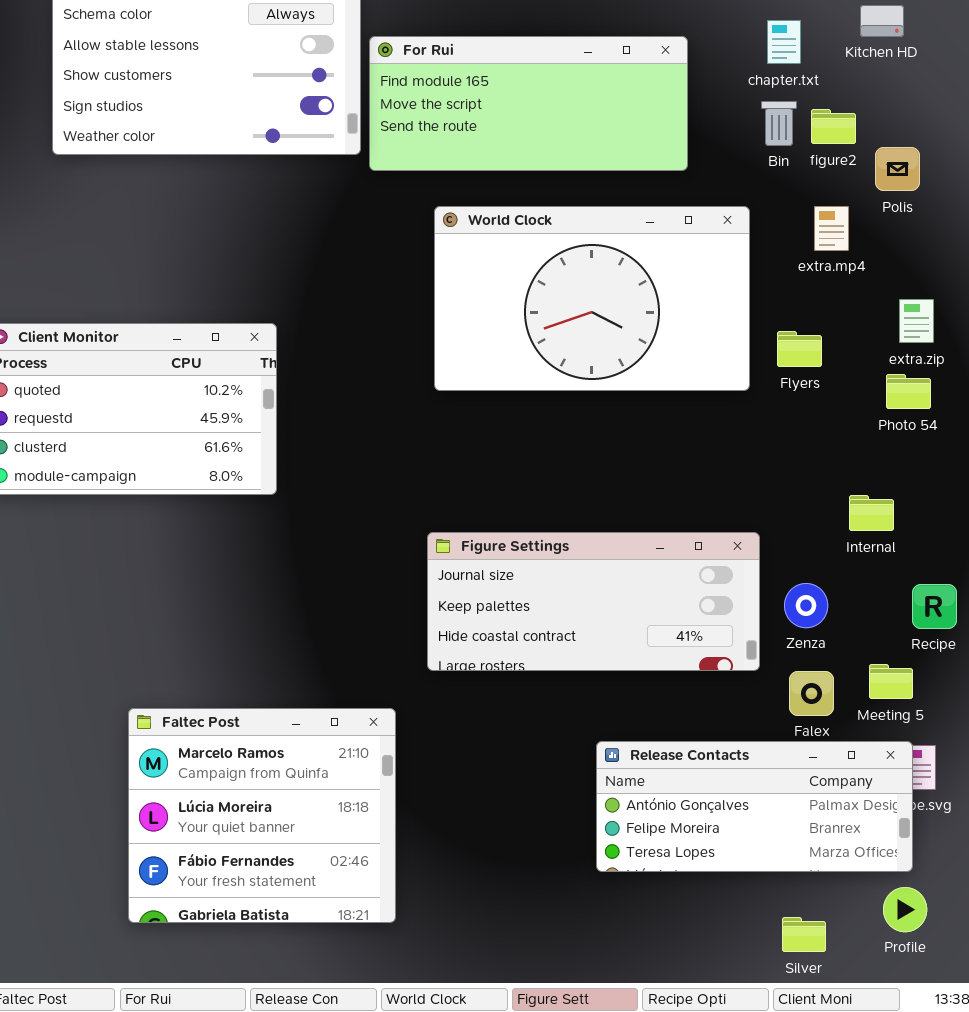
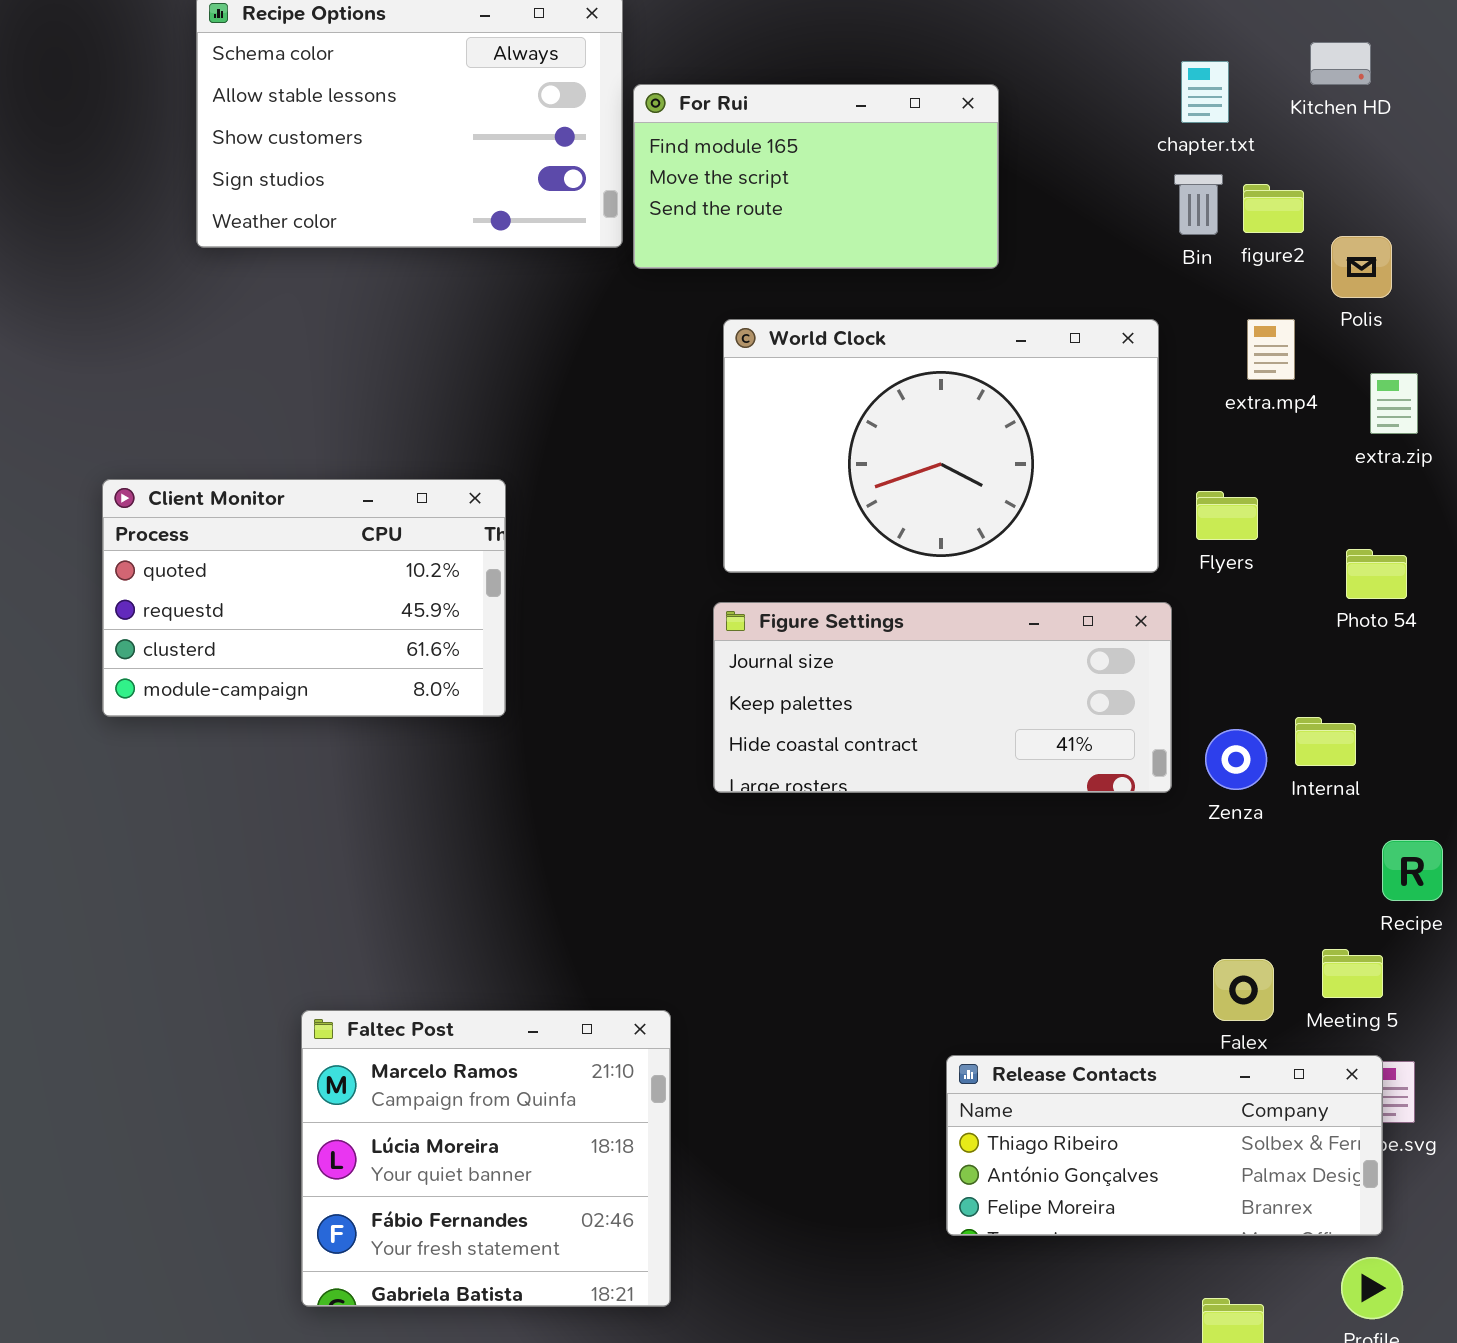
For Rui: [369,36,688,171] -> [633,84,999,269], resized
extra.zip: [899,299,934,343] -> [1370,373,1418,434], moved
Figure Settings: [427,532,760,671] -> [713,602,1172,793], moved
Zenza: [784,583,828,628] -> [1205,729,1267,790], moved
Release Contacts: [596,741,913,872] -> [946,1055,1383,1236], scrolled up 1 row

